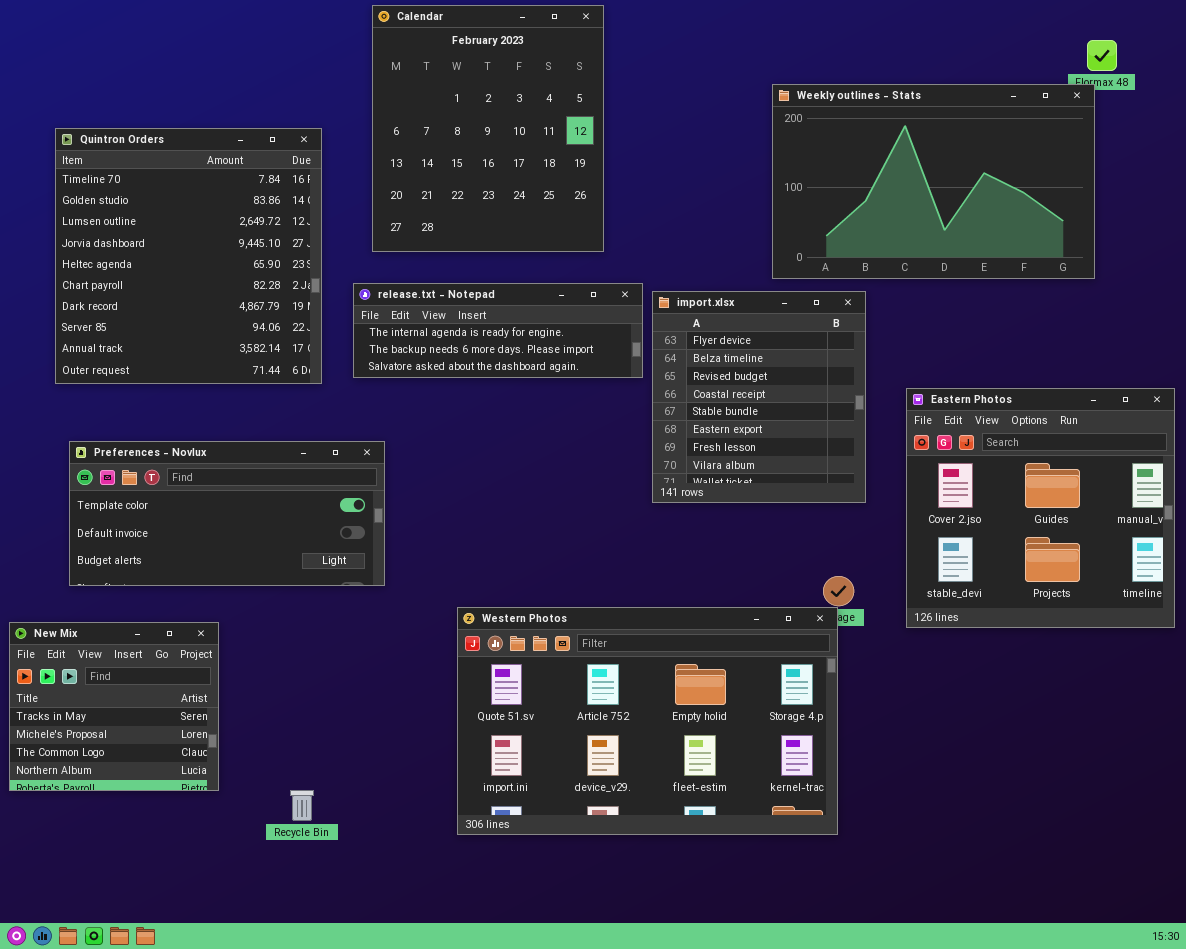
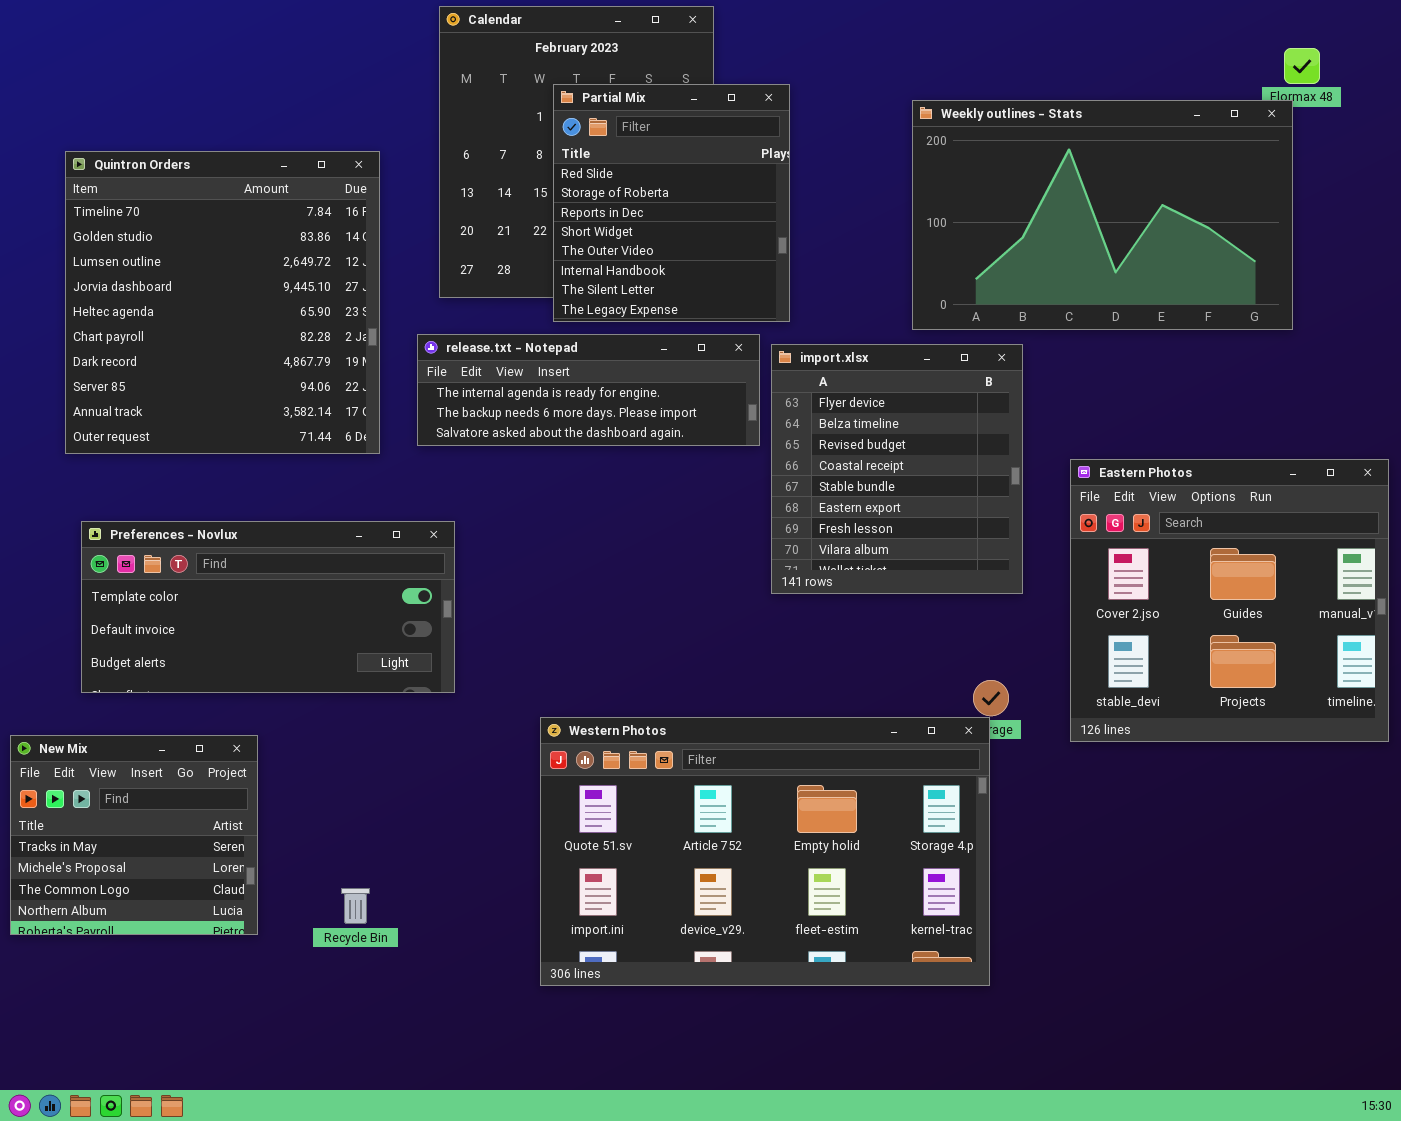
Partial Mix: none -> [553,84,790,322], opened
Recycle Bin: [290,790,314,821] -> [341,888,370,924], moved

